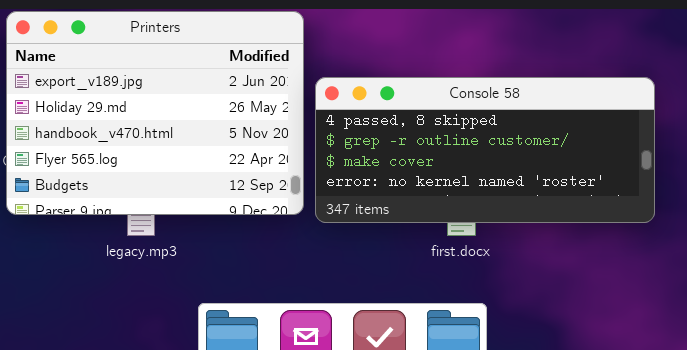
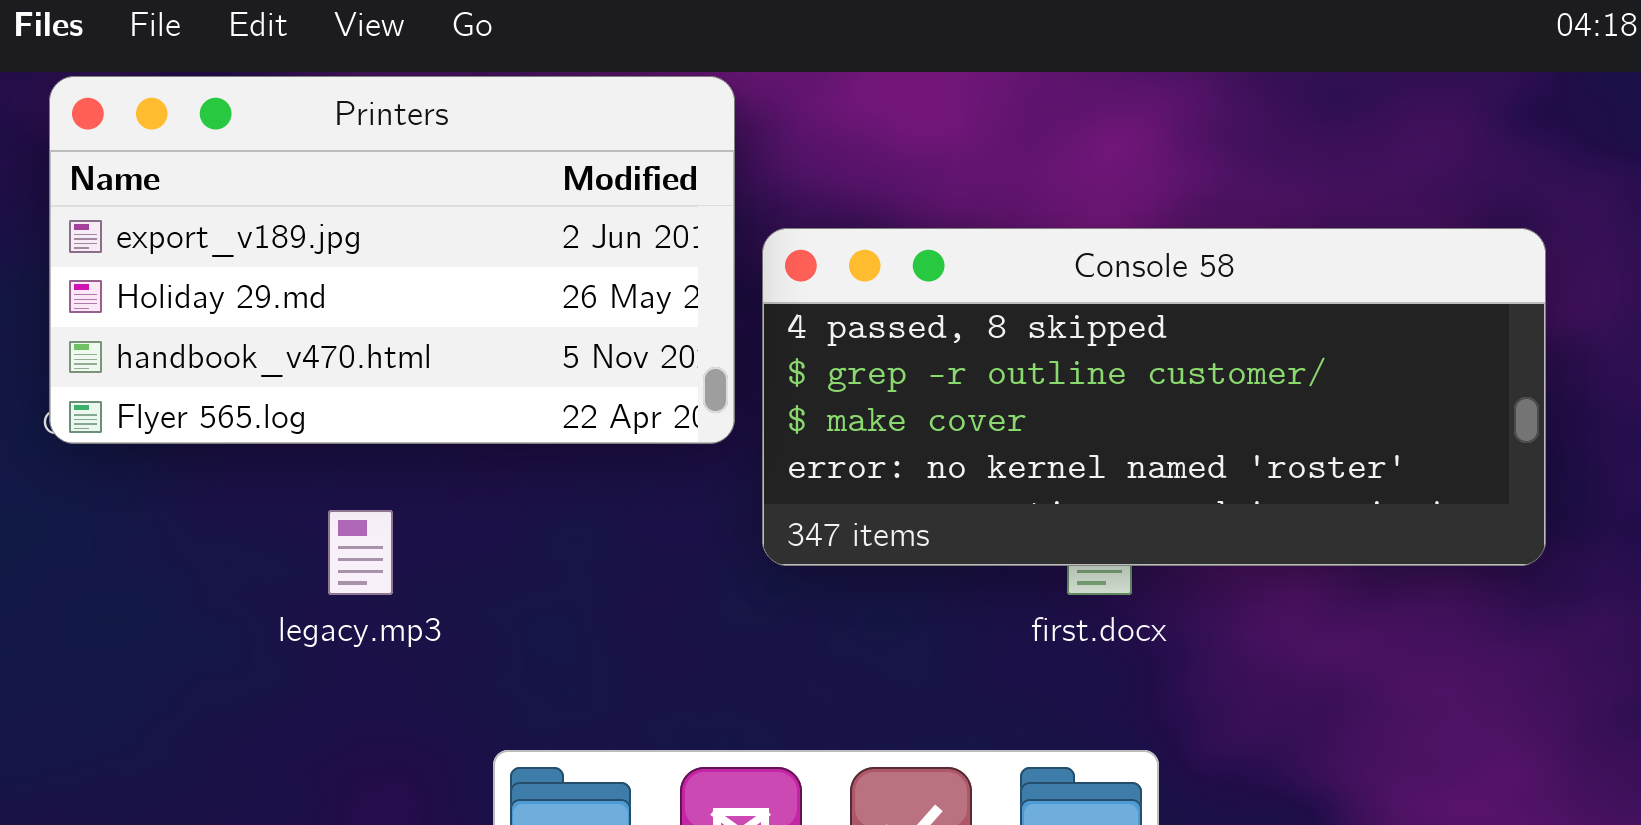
Printers: [6,11,304,215] -> [49,76,735,444], resized

